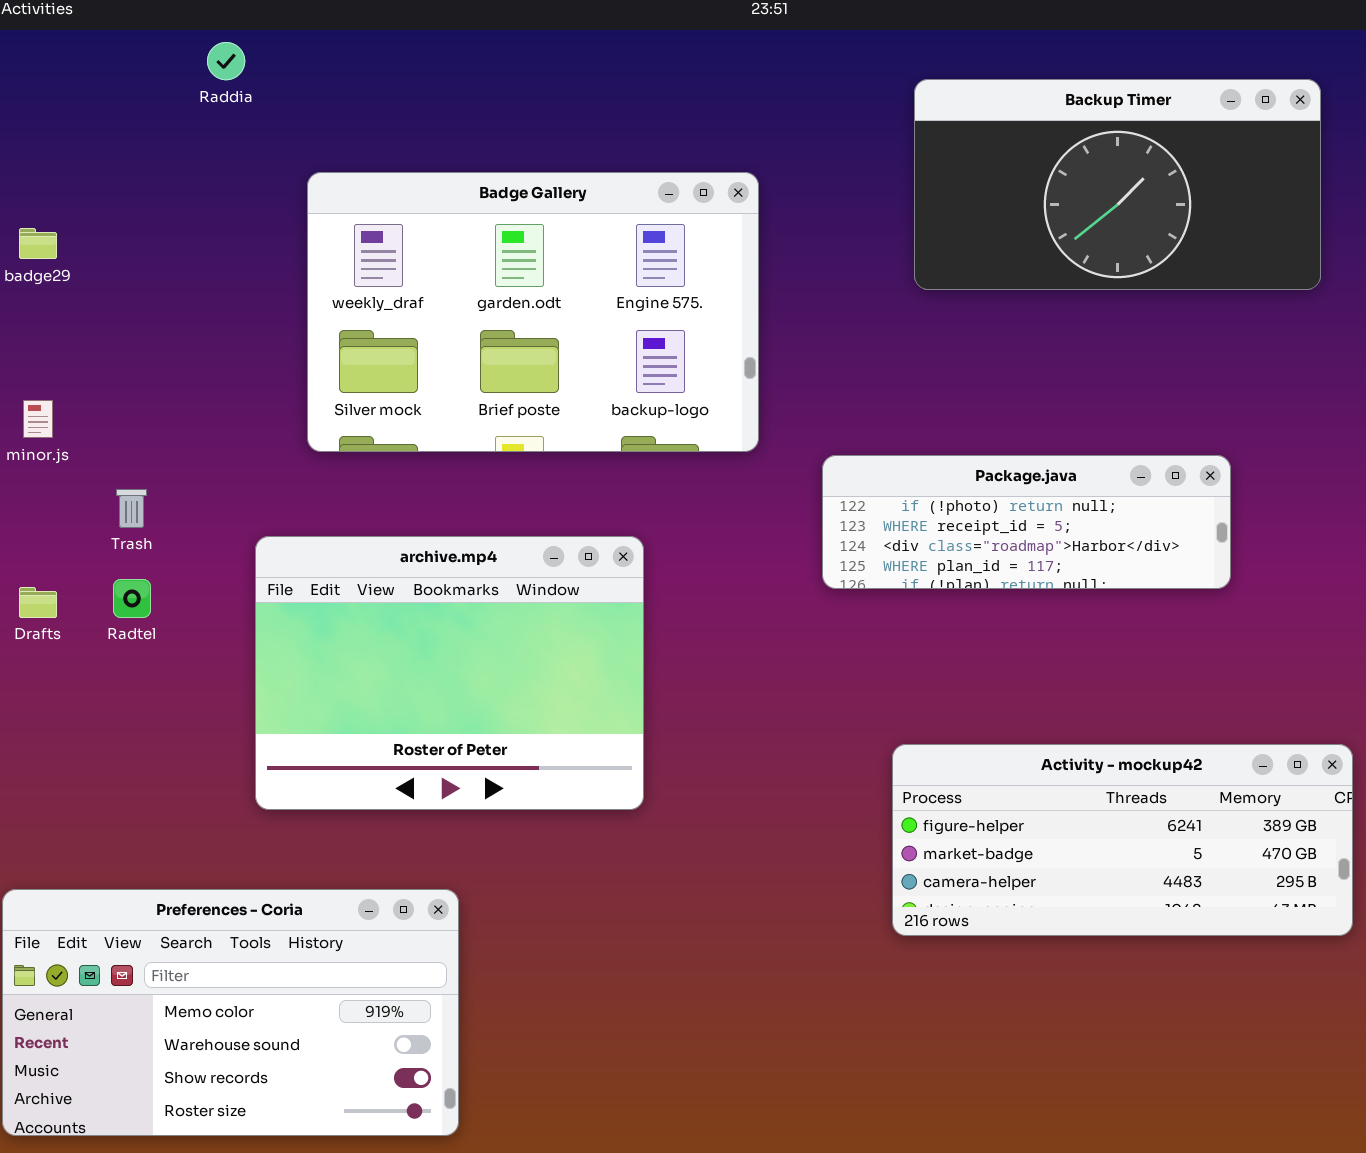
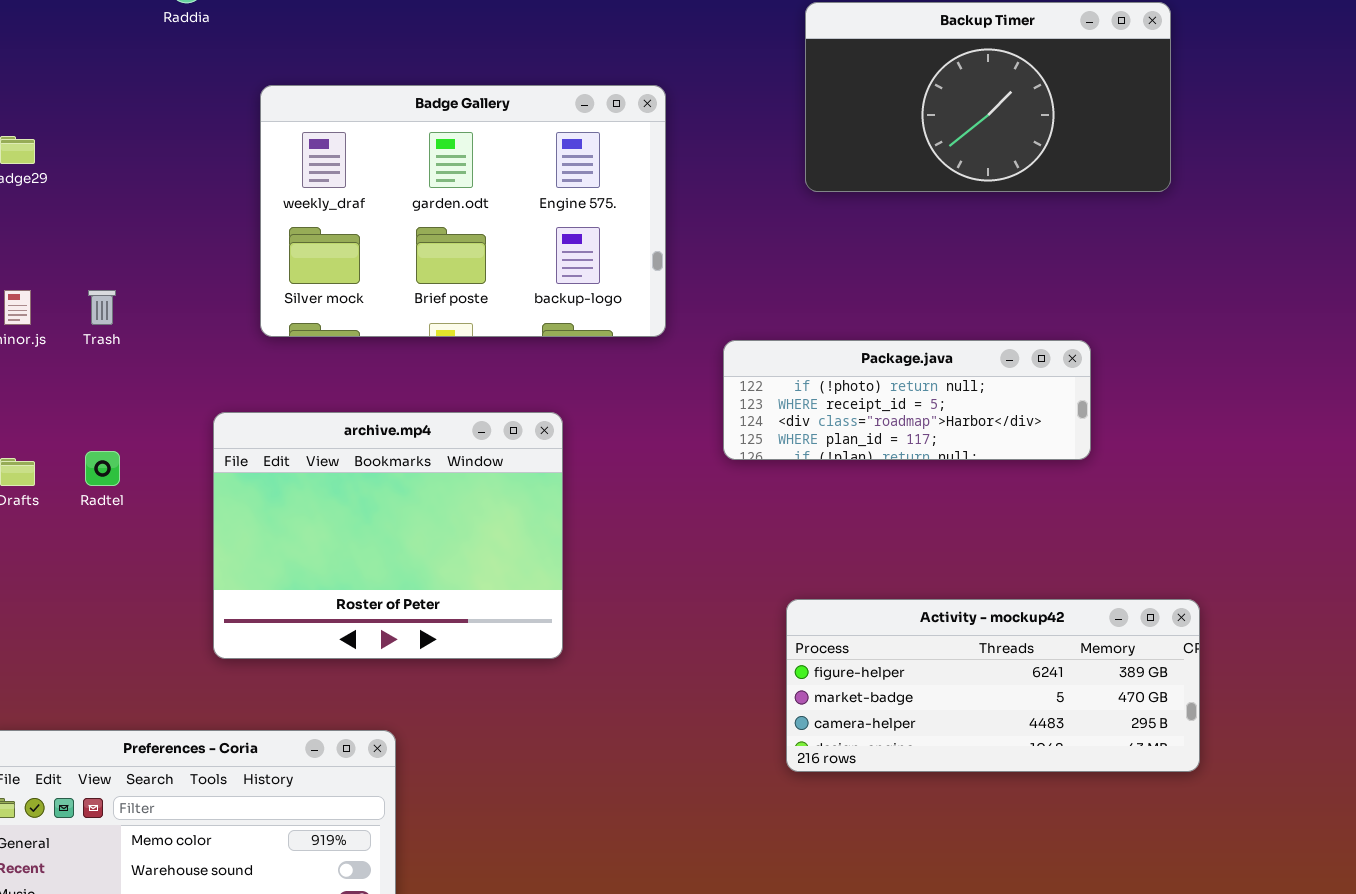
Trash: [116,489,147,528] -> [88,290,116,325], moved

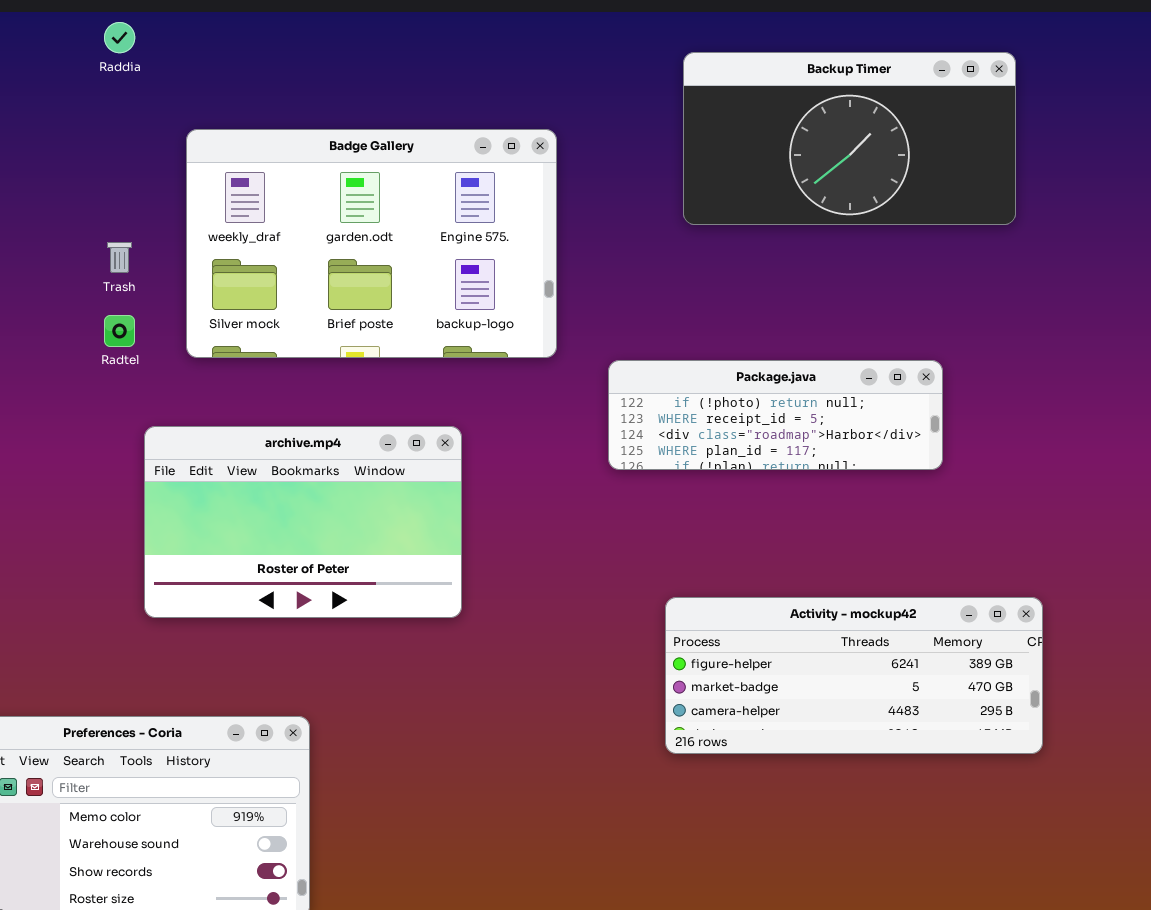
Trash: [88,290,116,325] -> [107,242,132,273], moved
archive.mp4: [213,412,563,659] -> [144,426,462,618], resized
Radtel: [85,451,120,486] -> [104,315,135,347], moved

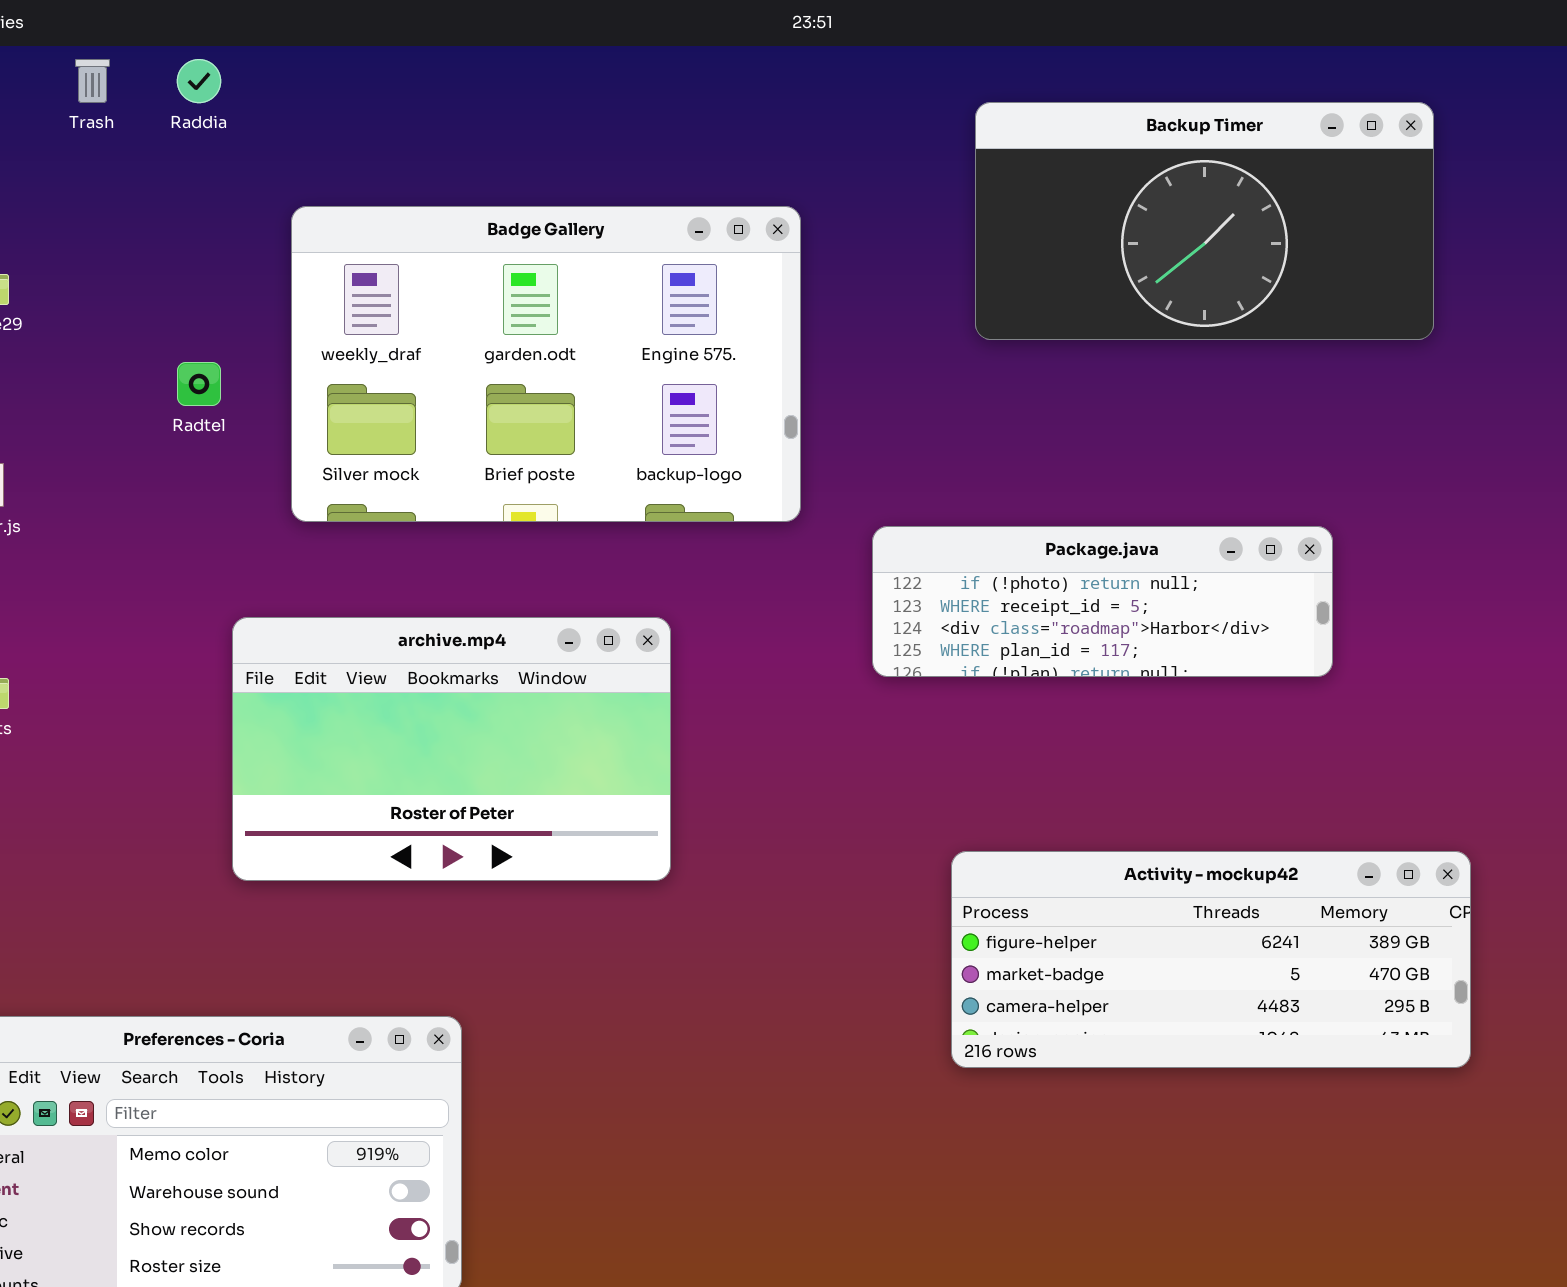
Trash: [107,242,132,273] -> [75,59,110,103], moved
Radtel: [104,315,135,347] -> [177,362,221,406], moved

